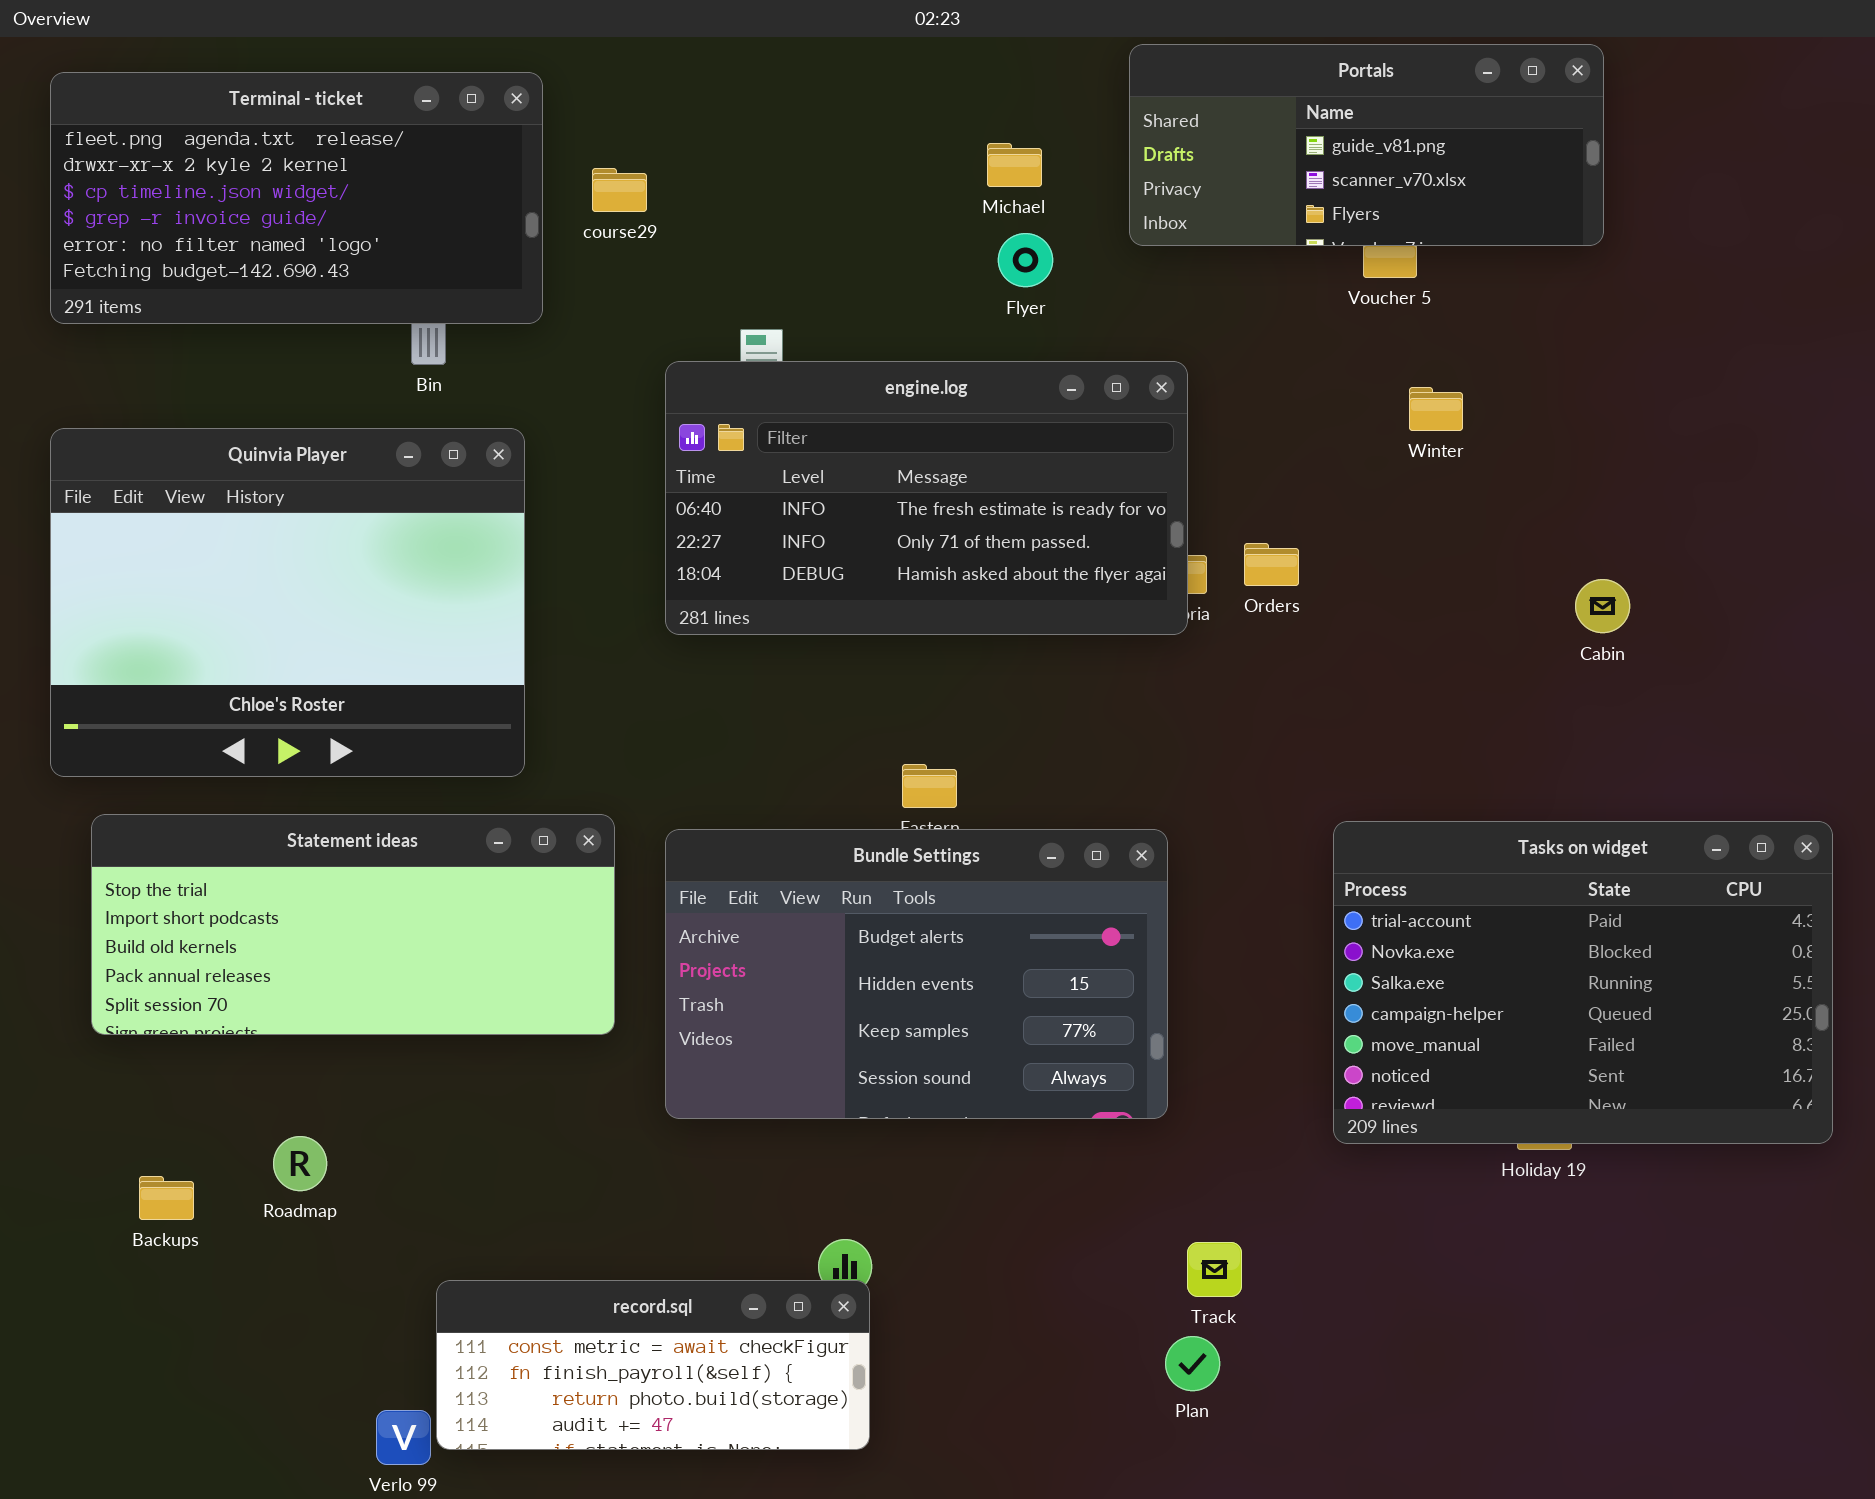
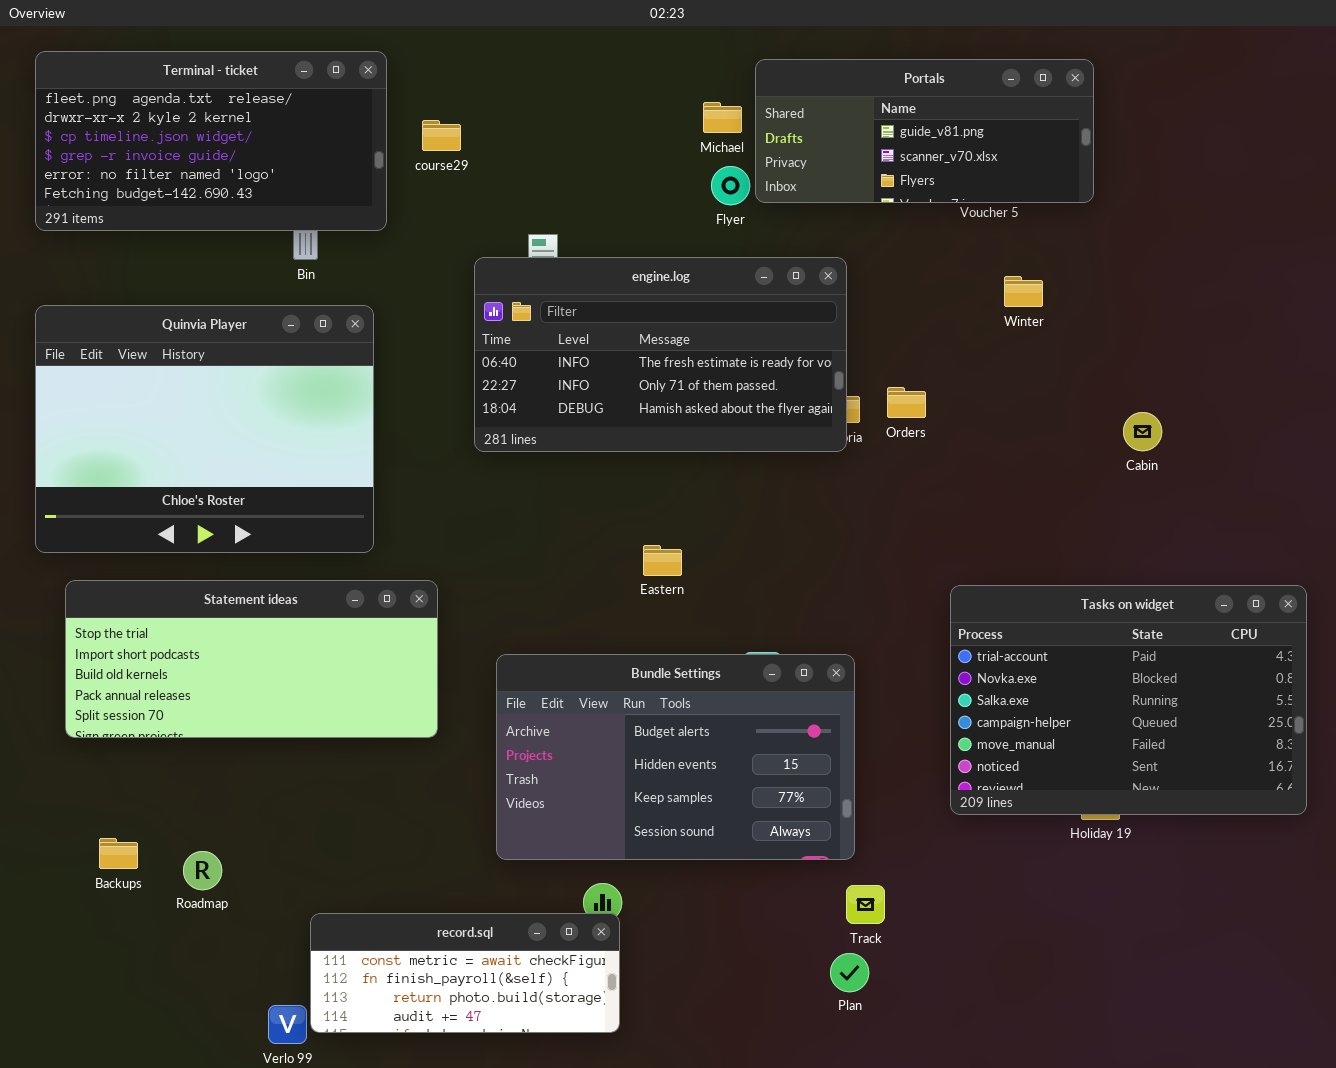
Portals: [1129,44,1604,246] -> [755,59,1094,203], moved
Bundle Settings: [665,829,1168,1119] -> [496,654,855,860], moved
Roadmap: [273,1136,327,1191] -> [183,851,222,890], moved

